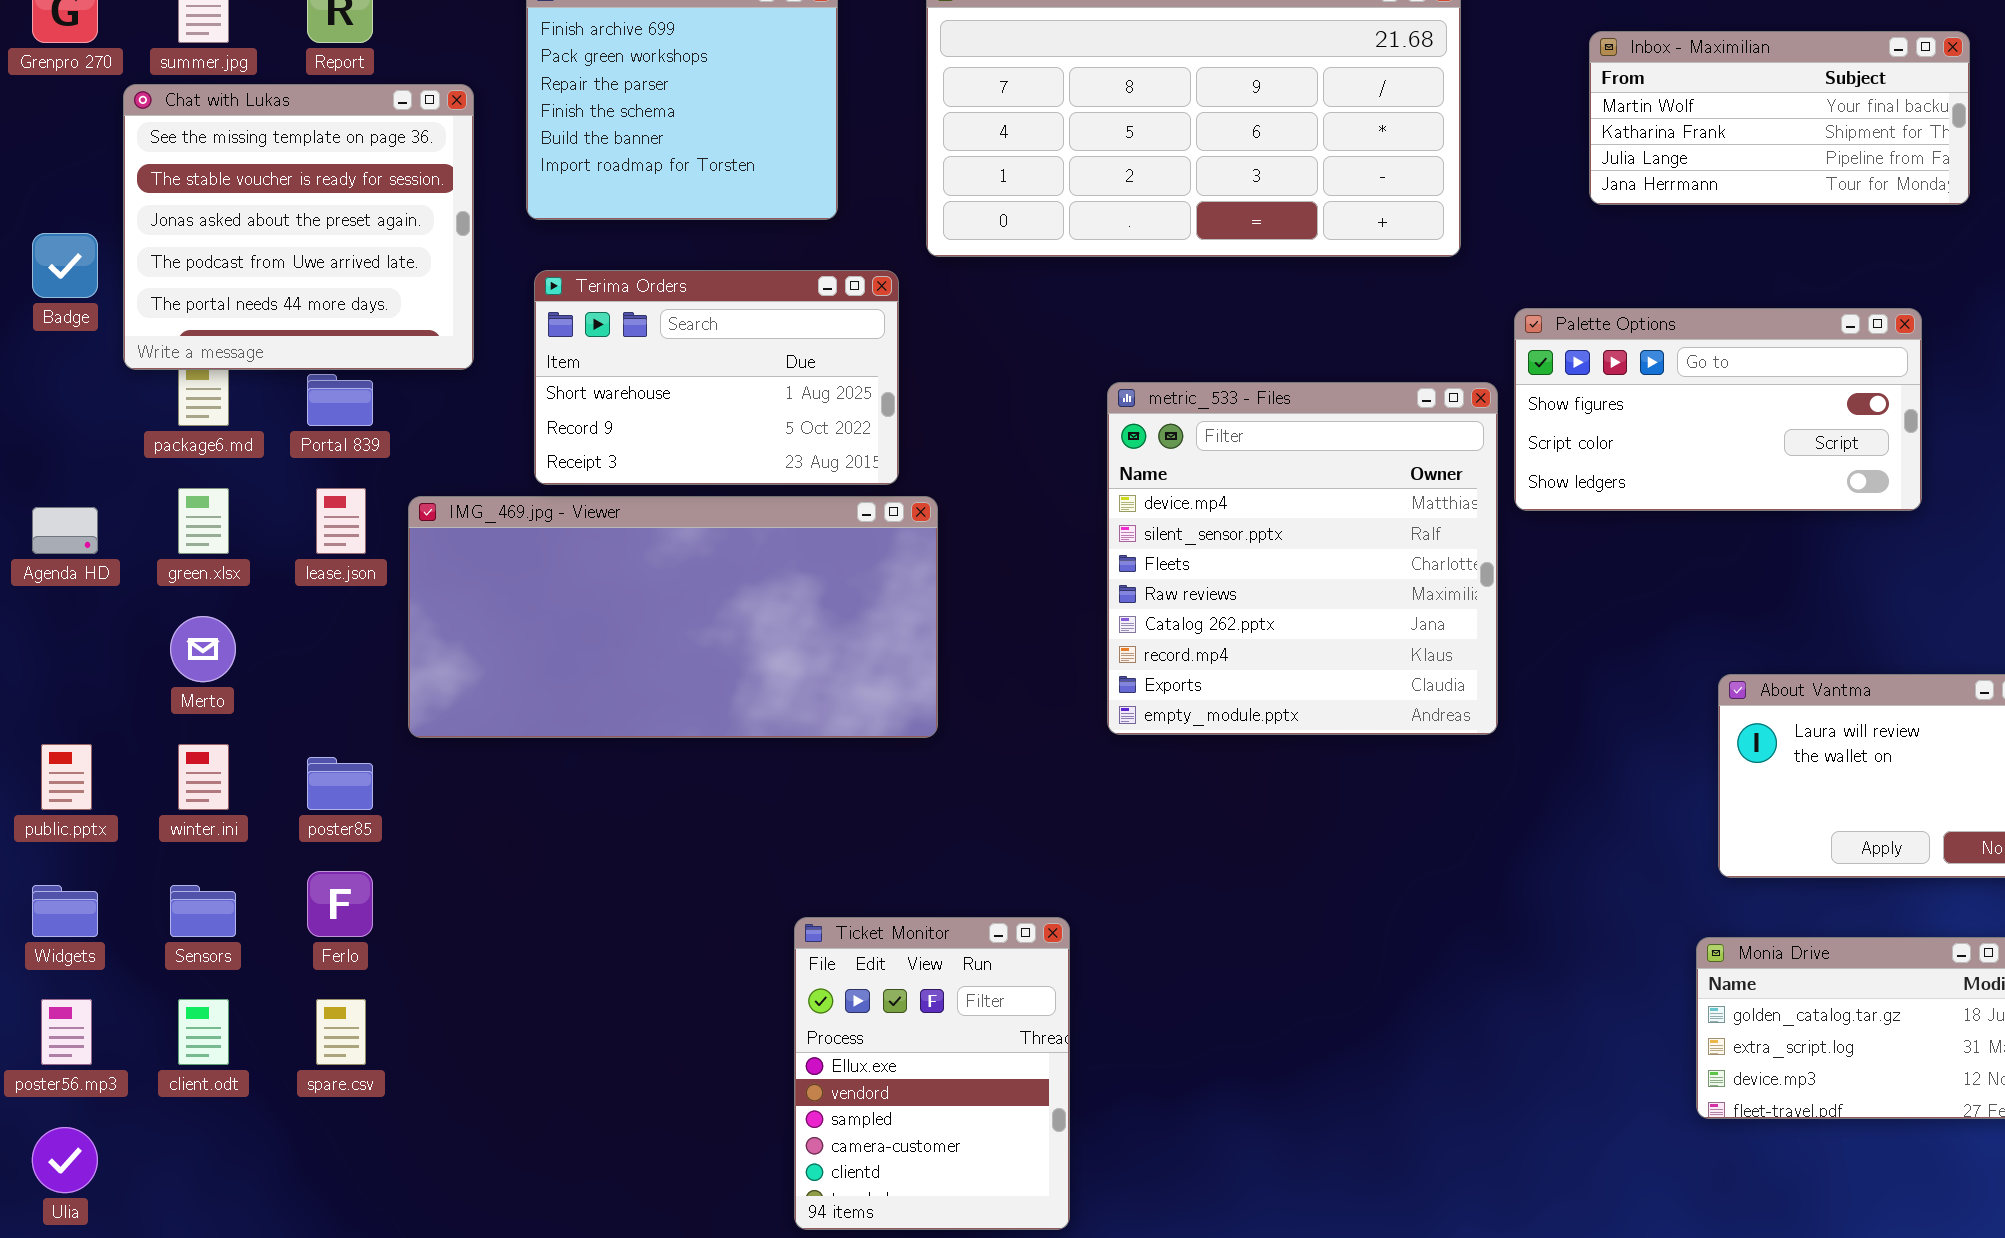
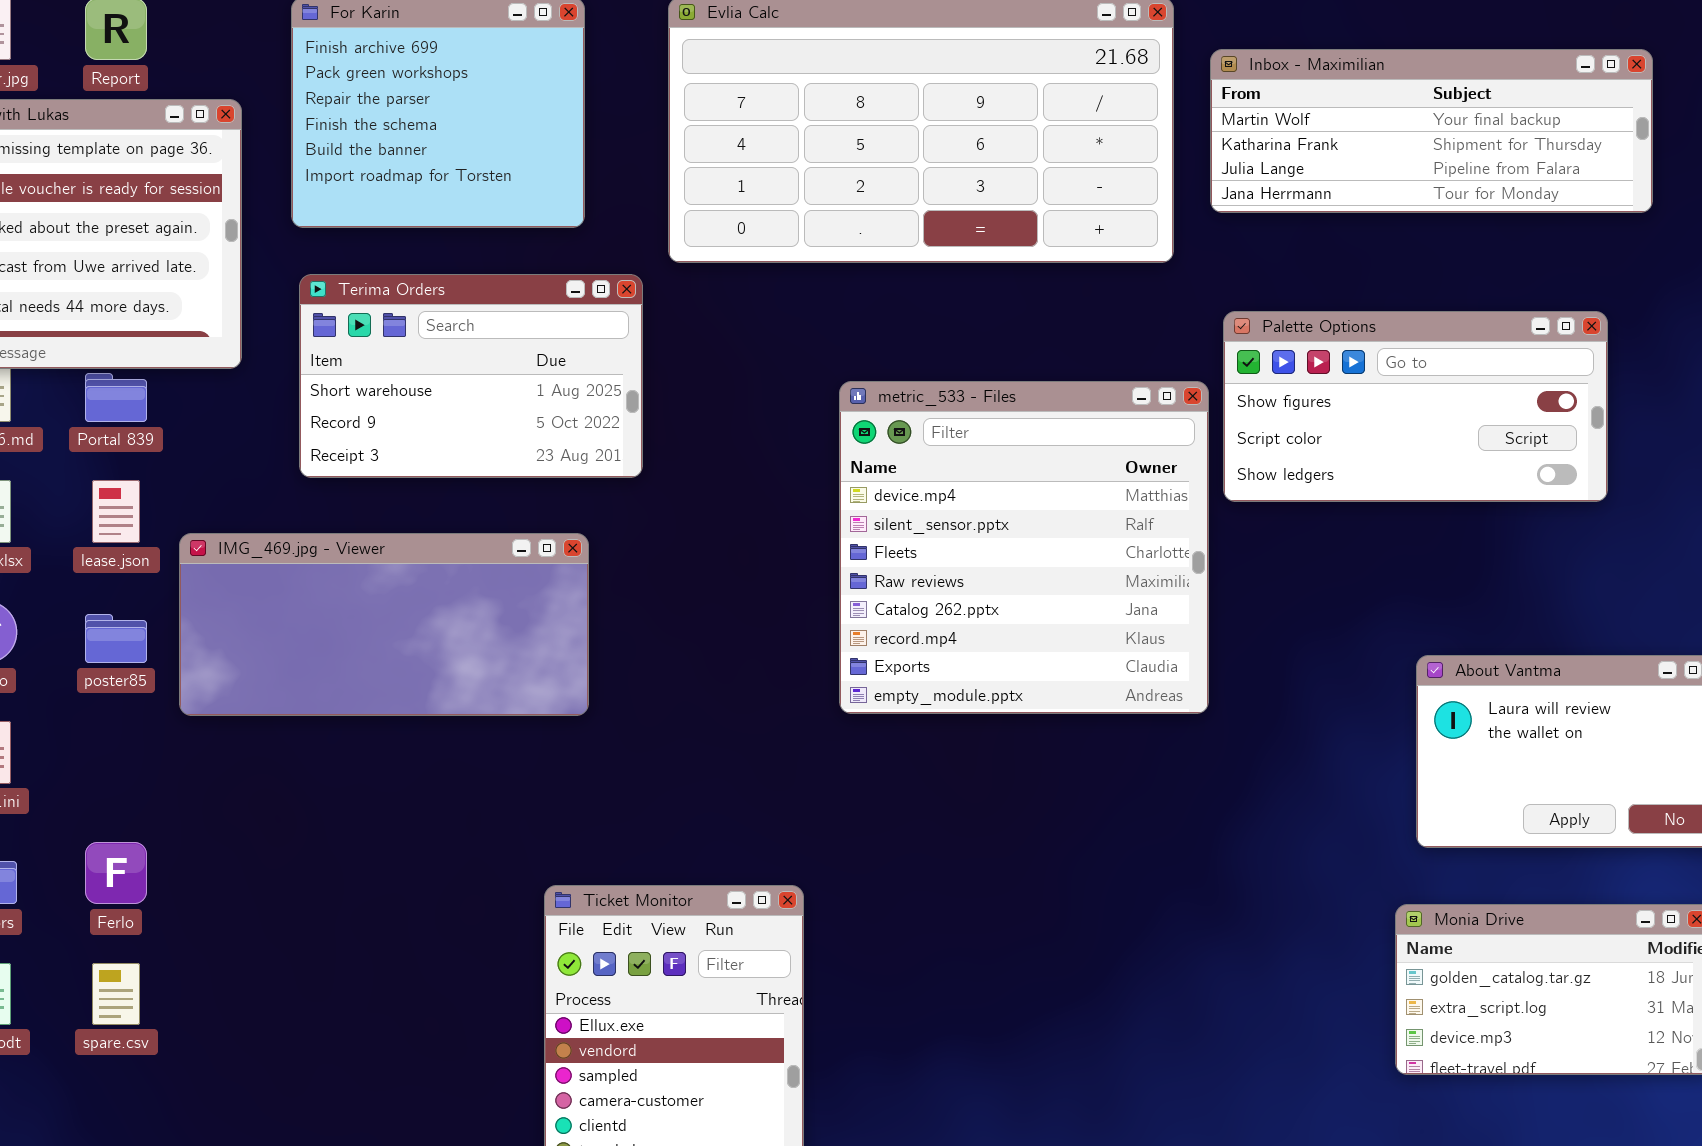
Inbox - Maximilian: [1589,31,1970,205] -> [1210,49,1653,213], resized
IMG_469.jpg - Viewer: [408,496,938,738] -> [179,533,589,716], resized
poster85: [307,757,373,810] -> [85,614,147,663], moved

